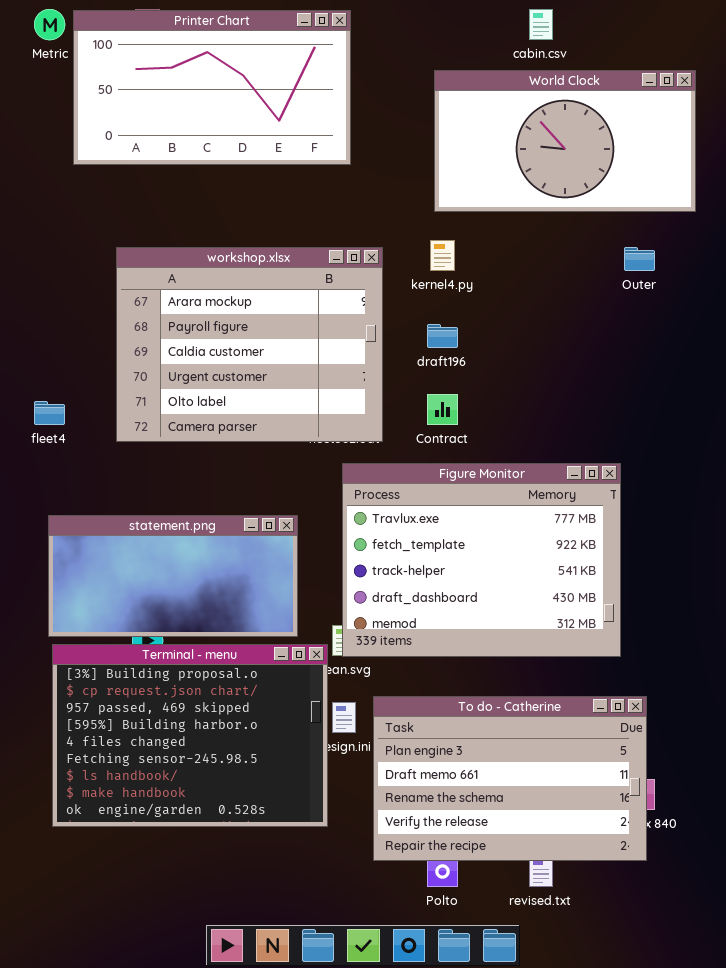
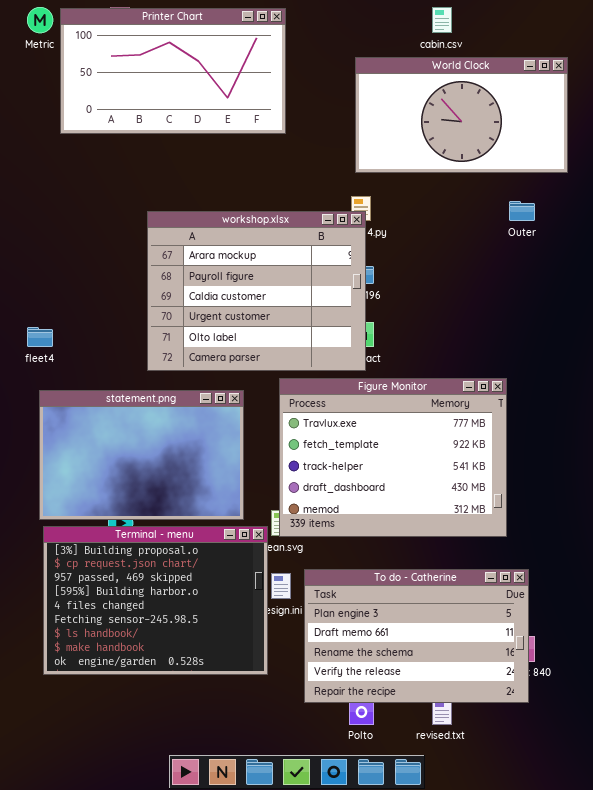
workshop.xlsx: [116,247,383,442] -> [147,211,366,371], moved
statement.png: [48,515,298,637] -> [39,390,244,520], resized

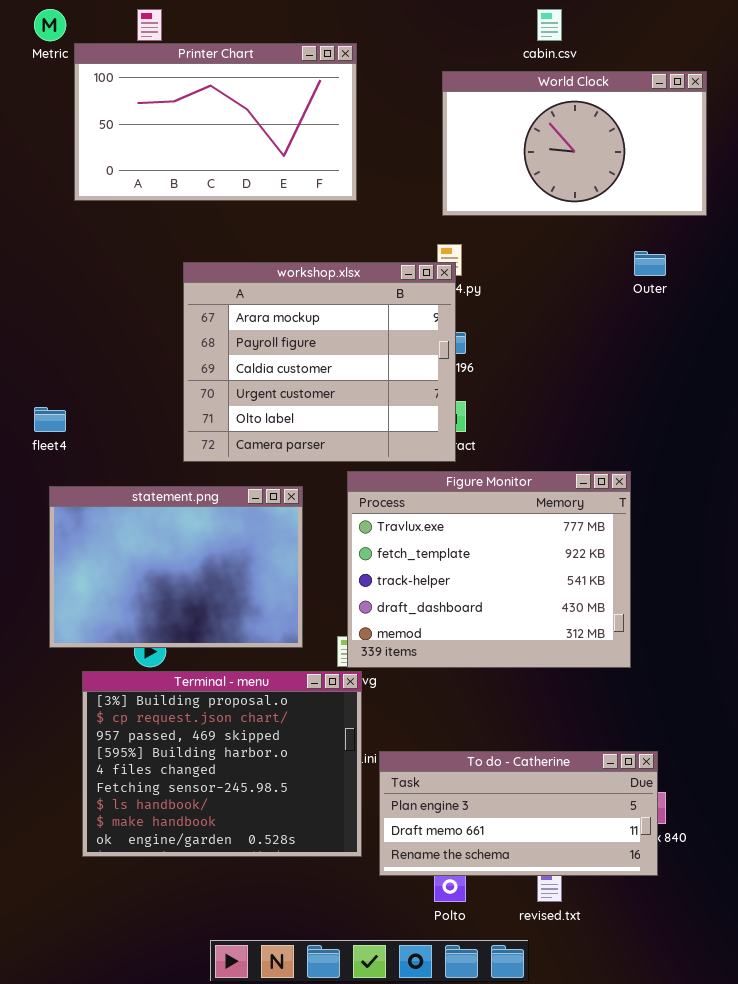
Printer Chart: [60,8,286,134] -> [74,43,357,201], moved
Terminal - menu: [43,526,268,675] -> [82,671,362,857], moved
To do - Catherine: [304,569,529,703] -> [379,751,658,876], resized

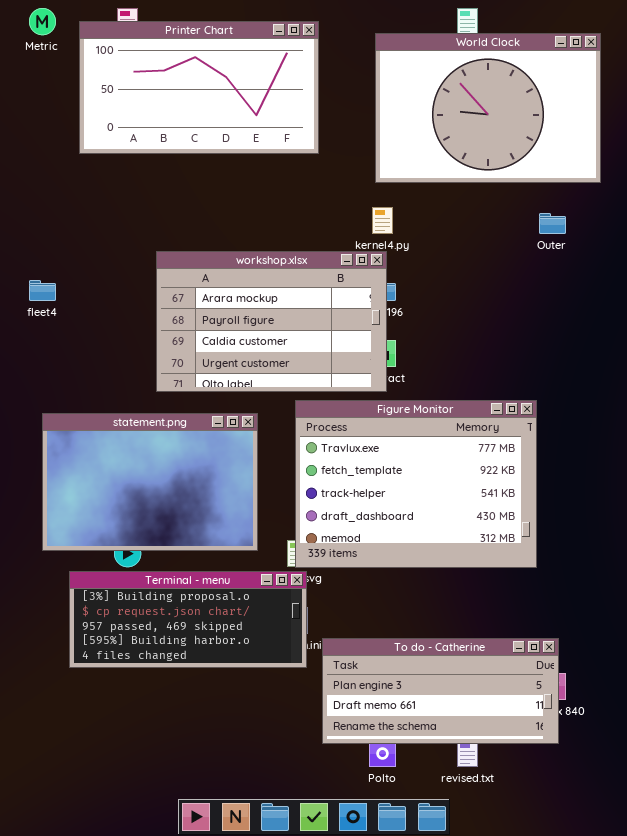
Printer Chart: [74,43,357,201] -> [79,21,319,154], moved
World Clock: [442,71,707,216] -> [375,33,601,183], resized
workshop.xlsx: [183,262,456,462] -> [156,251,387,392], resized
fleet4: [34,407,66,432] -> [29,280,56,301], moved
Terminal - menu: [82,671,362,857] -> [69,571,307,668], resized

